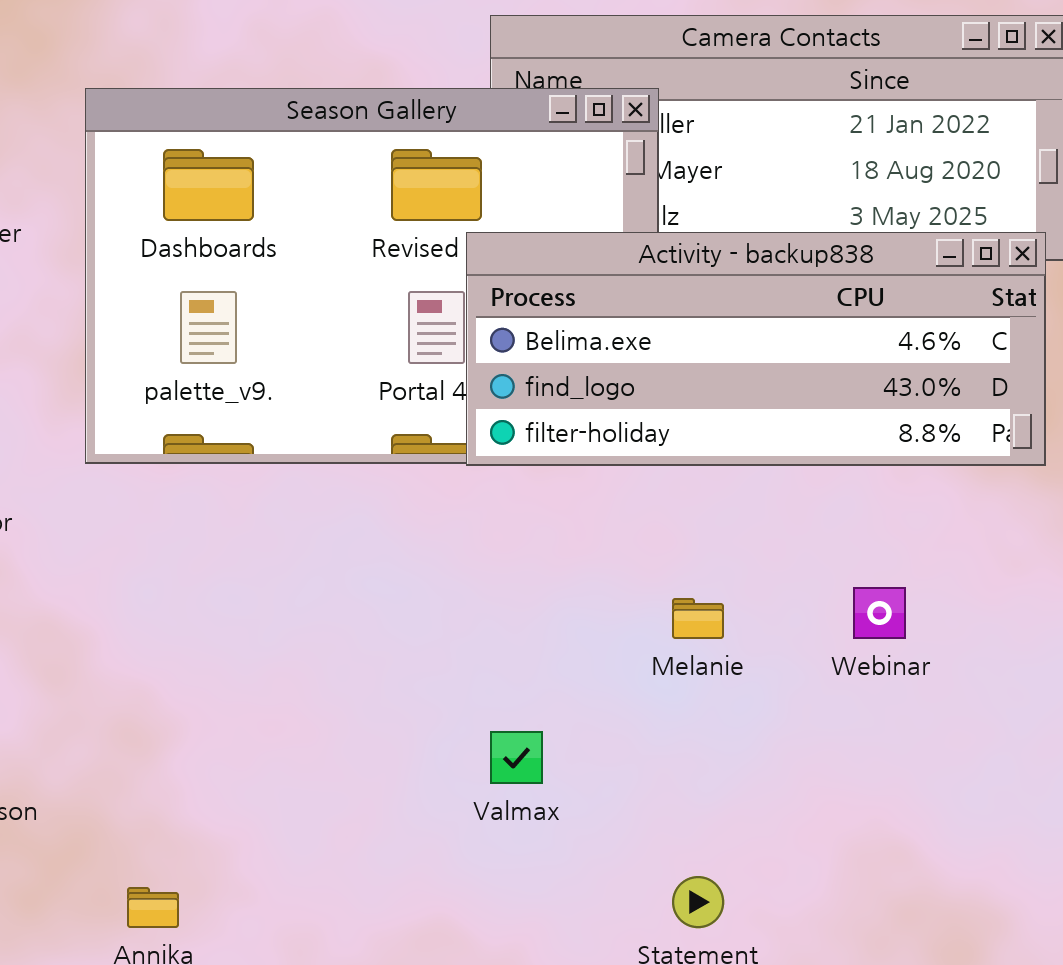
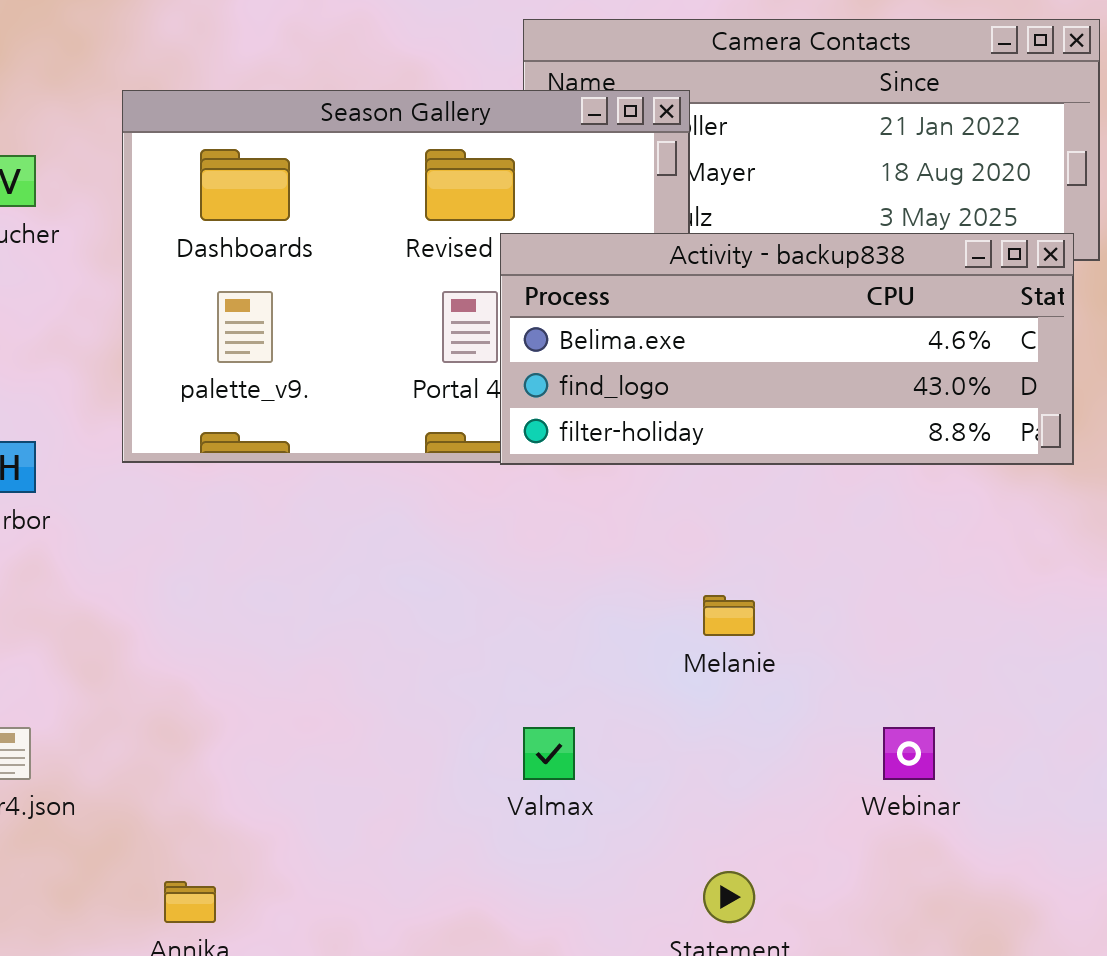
Webinar: [853,587,906,639] -> [883,727,935,780], moved

